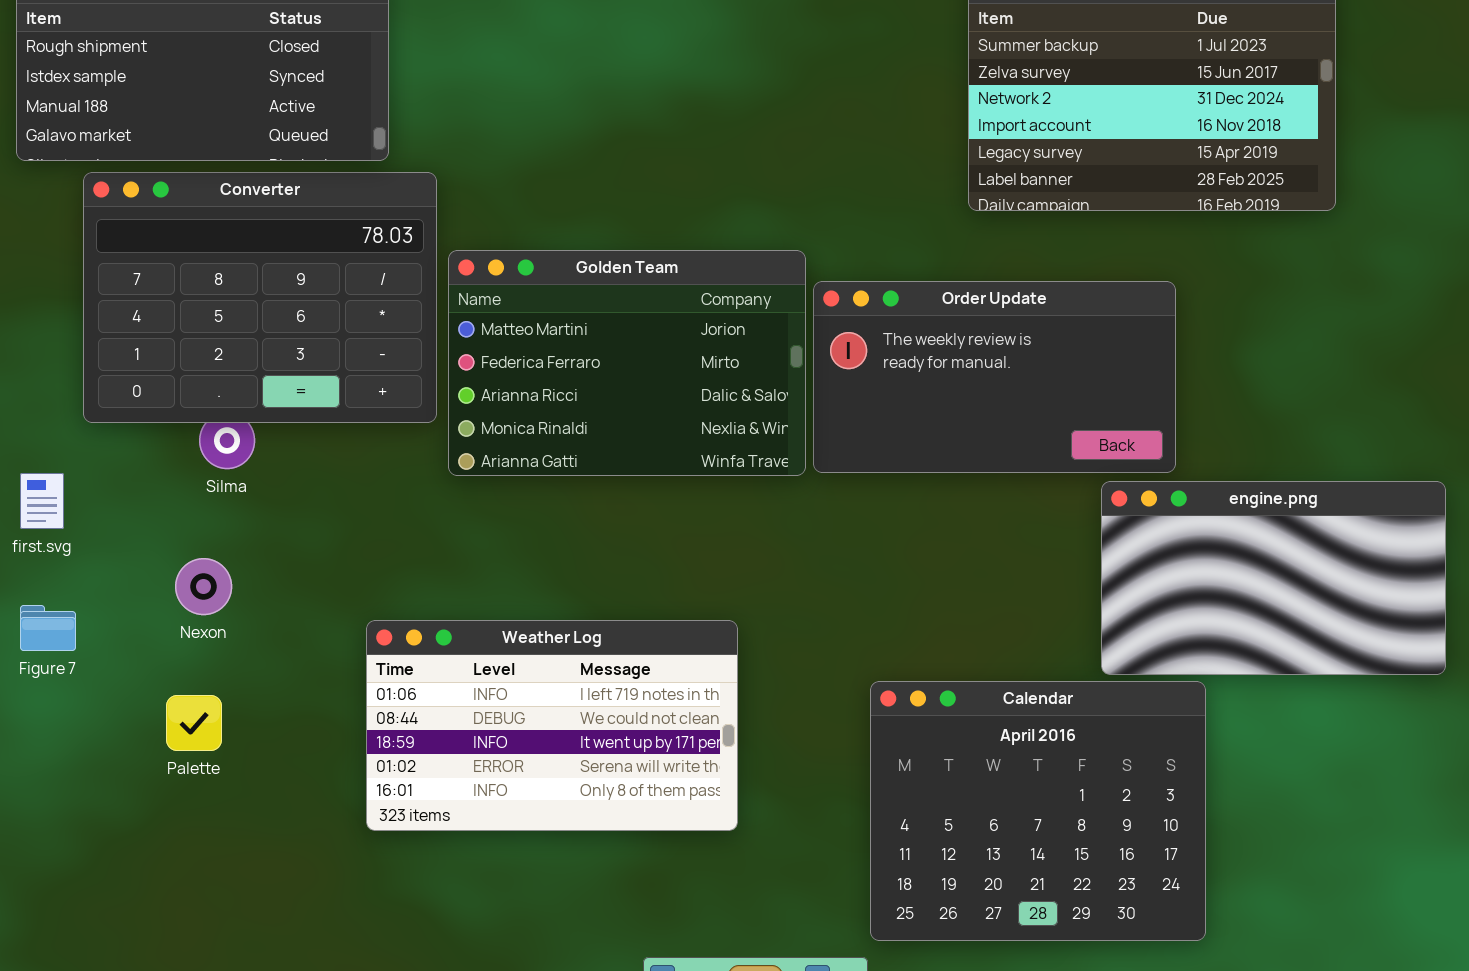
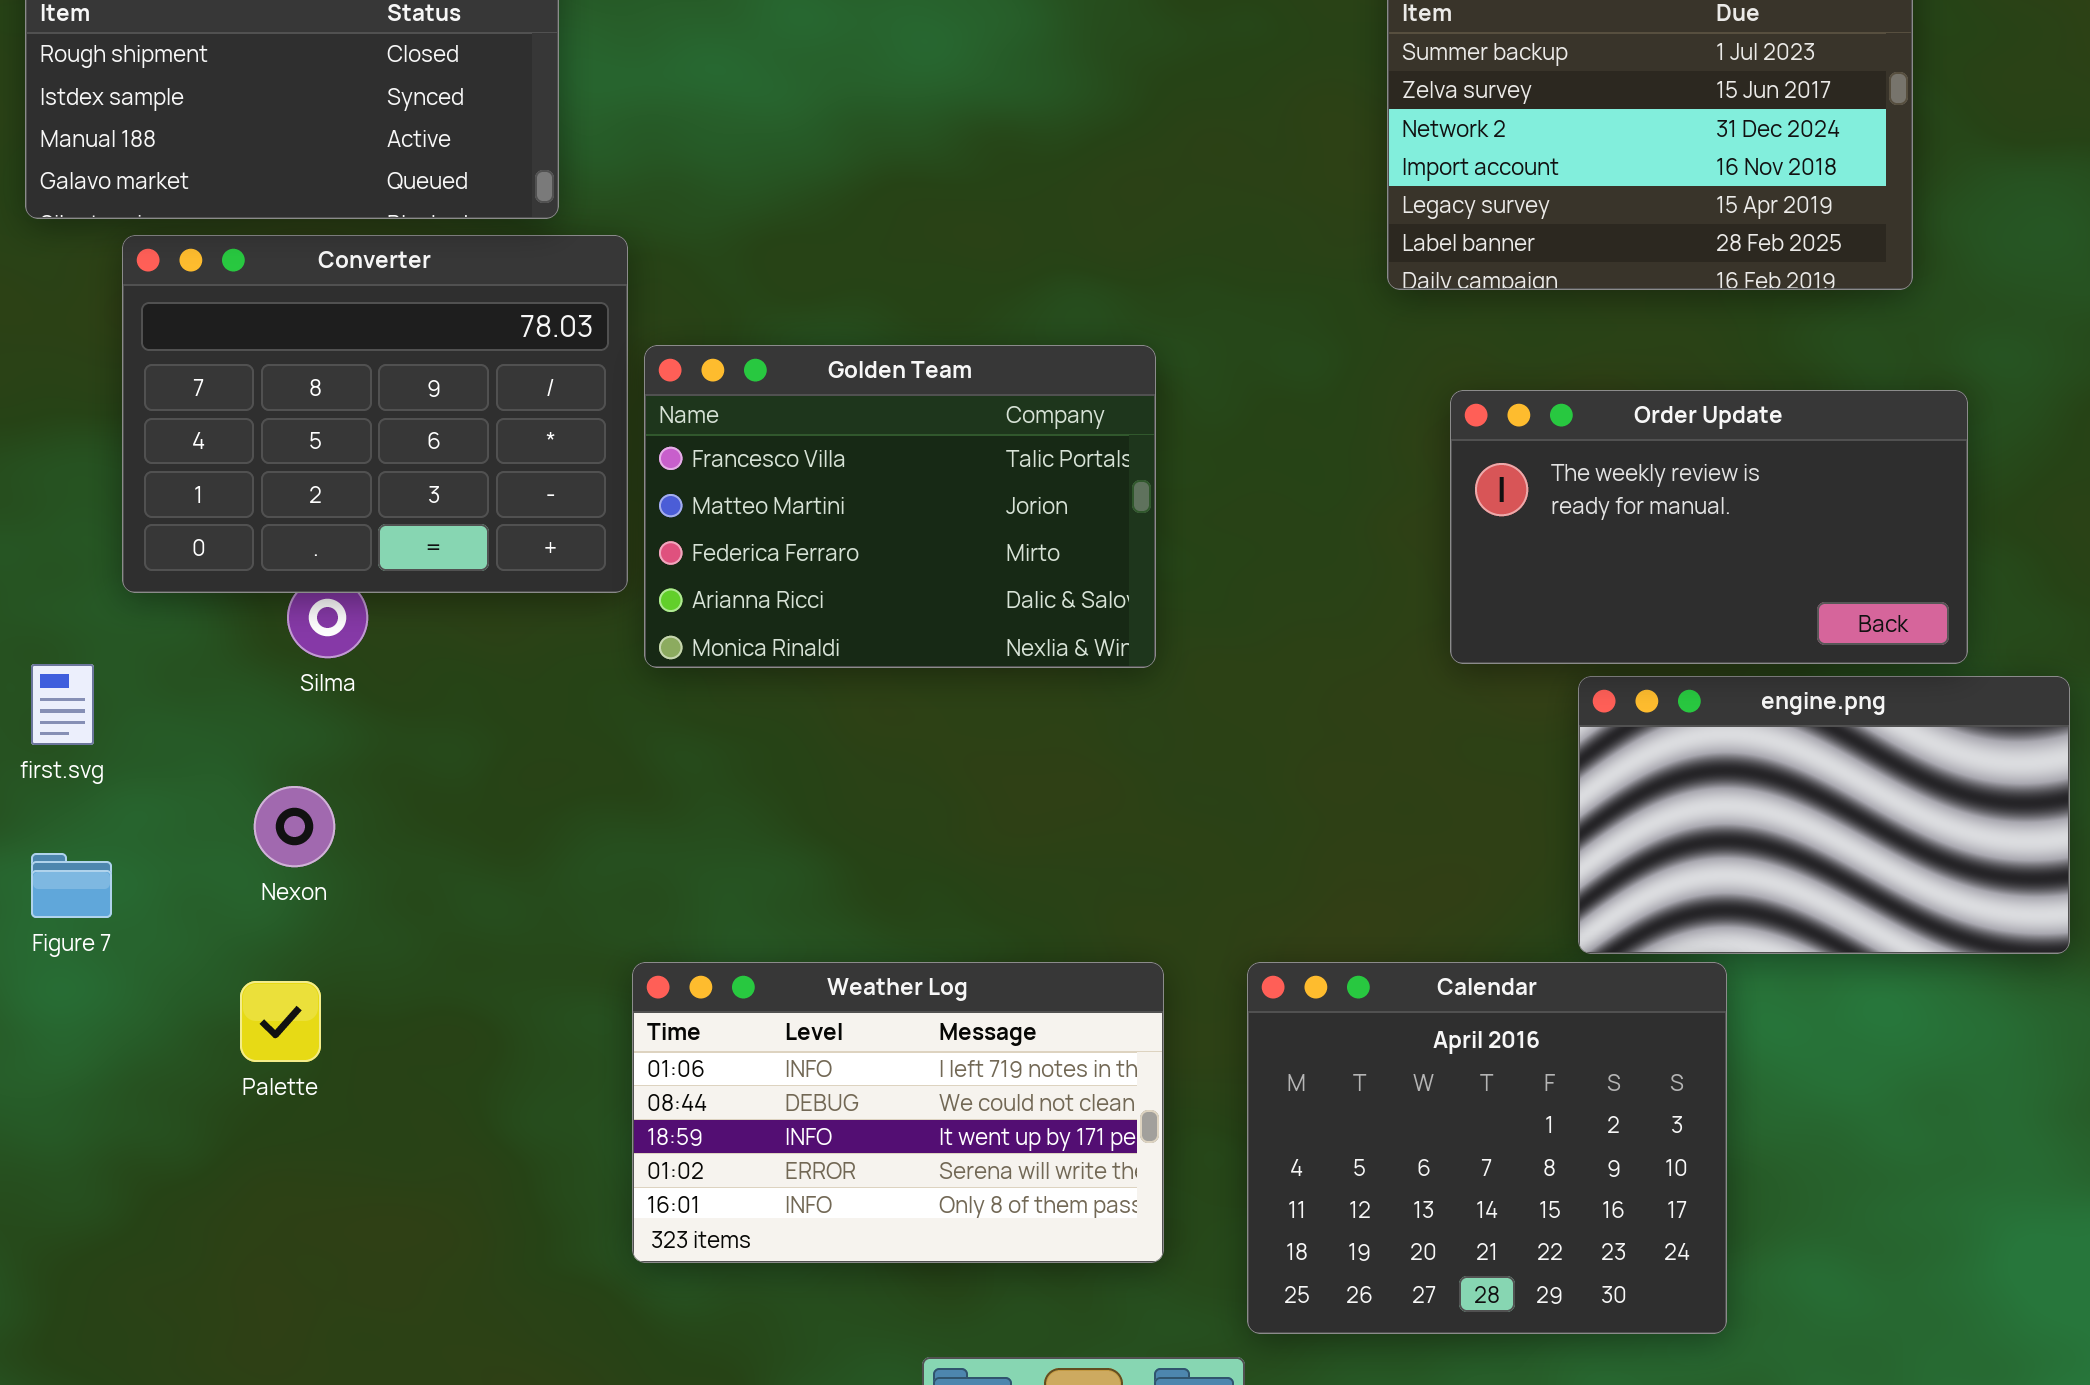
Golden Team: [448,250,806,476] -> [644,345,1156,668], scrolled up 1 row
Order Update: [813,281,1176,473] -> [1450,390,1968,664], moved
Weather Log: [366,620,738,831] -> [632,962,1164,1263], moved

